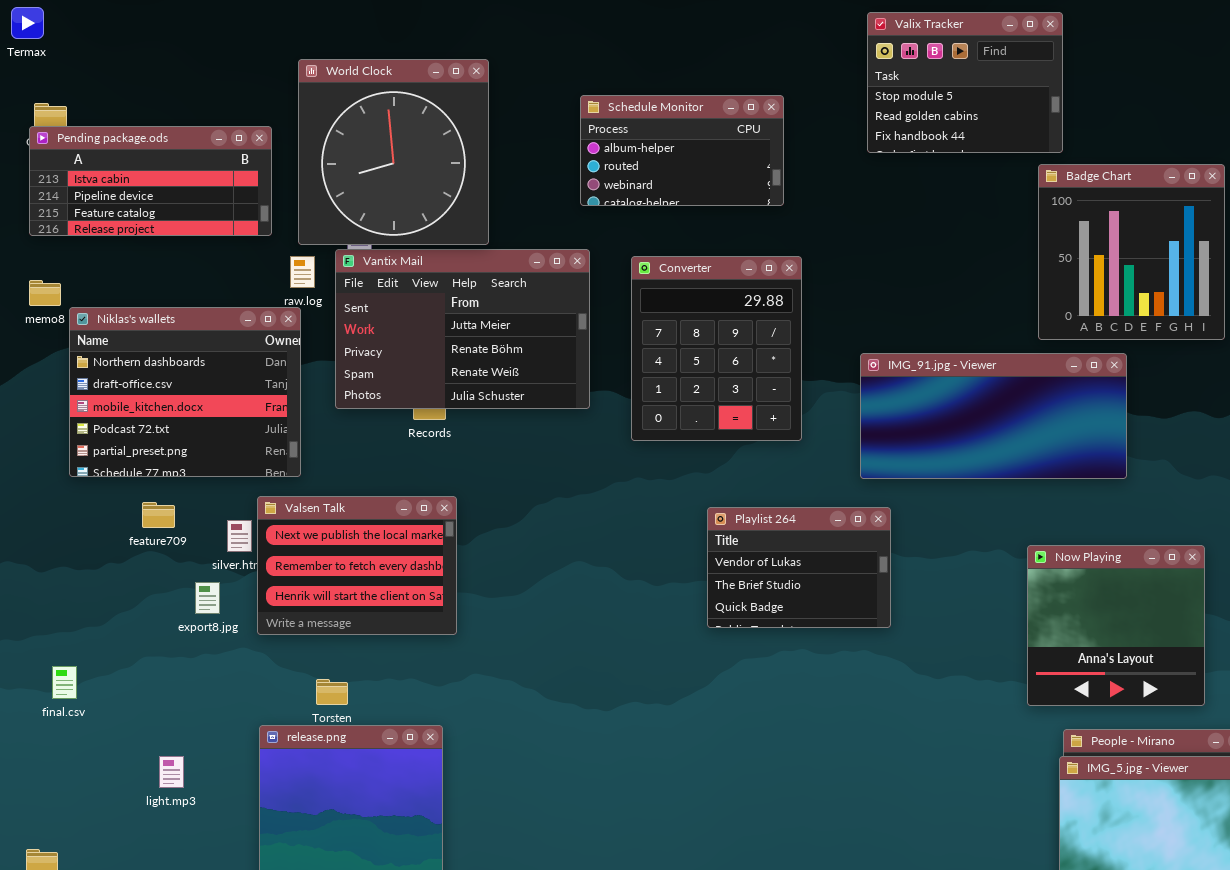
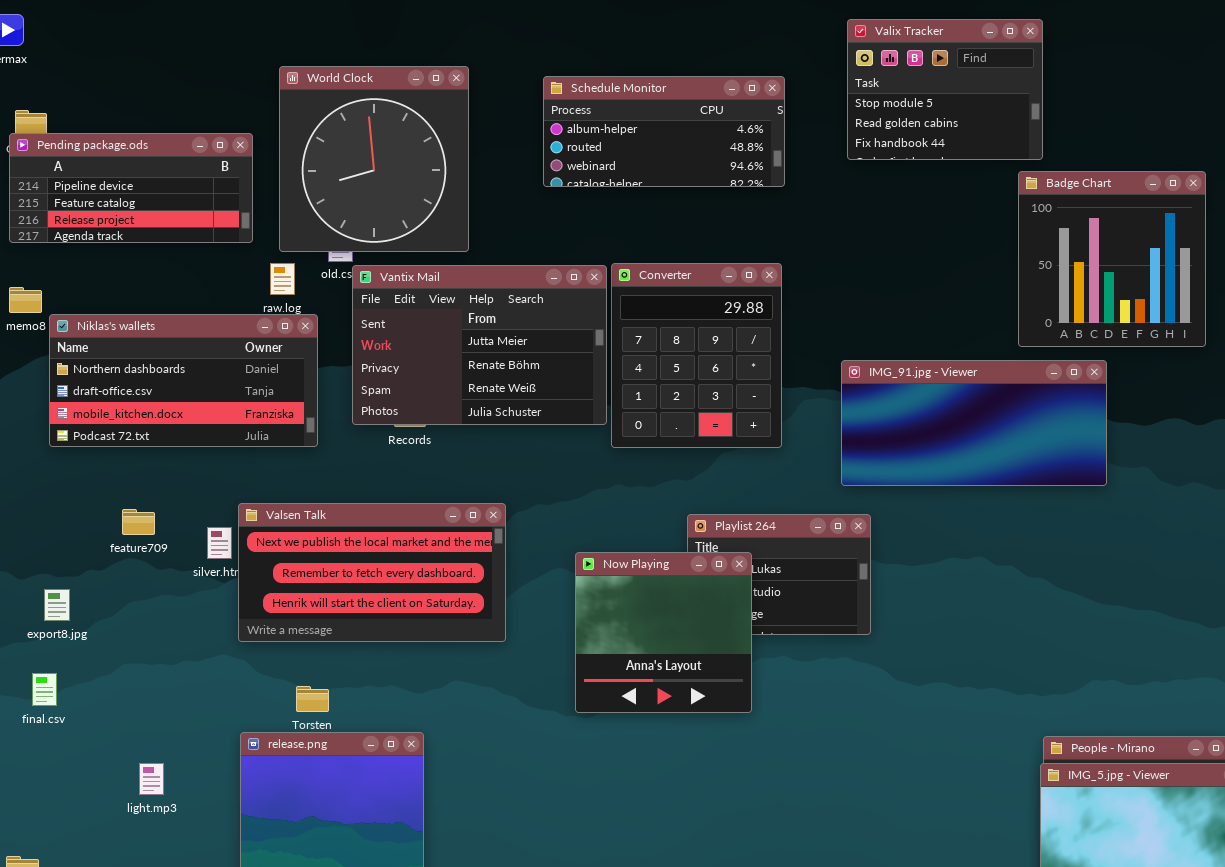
Schedule Monitor: [580,95,784,206] -> [543,76,785,187], moved, resized
Pending package.ods: [29,126,272,236] -> [9,133,253,243], scrolled down 1 row
Vantix Mail: [335,249,590,409] -> [352,265,607,425], moved
Niklas's wallets: [69,307,301,477] -> [49,314,318,447], resized
Valsen Talk: [257,496,457,635] -> [238,503,506,642], resized
Now Playing: [1027,545,1205,706] -> [575,552,752,713], moved
export8.jpg: [195,582,220,614] -> [44,589,70,621], moved

